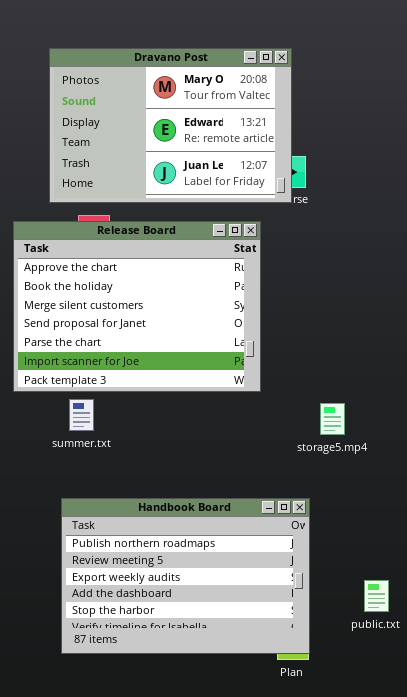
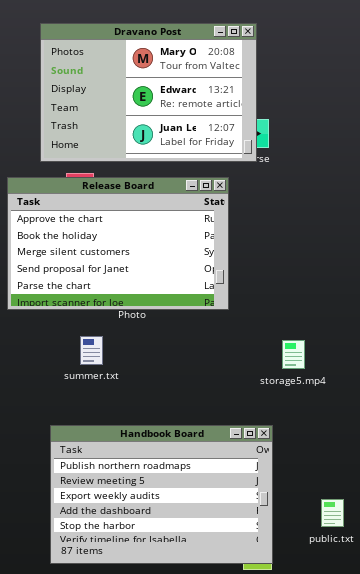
Release Board: [13,221,261,392] -> [7,177,229,310], resized
summer.txt: [69,399,94,431] -> [80,336,103,365], moved

